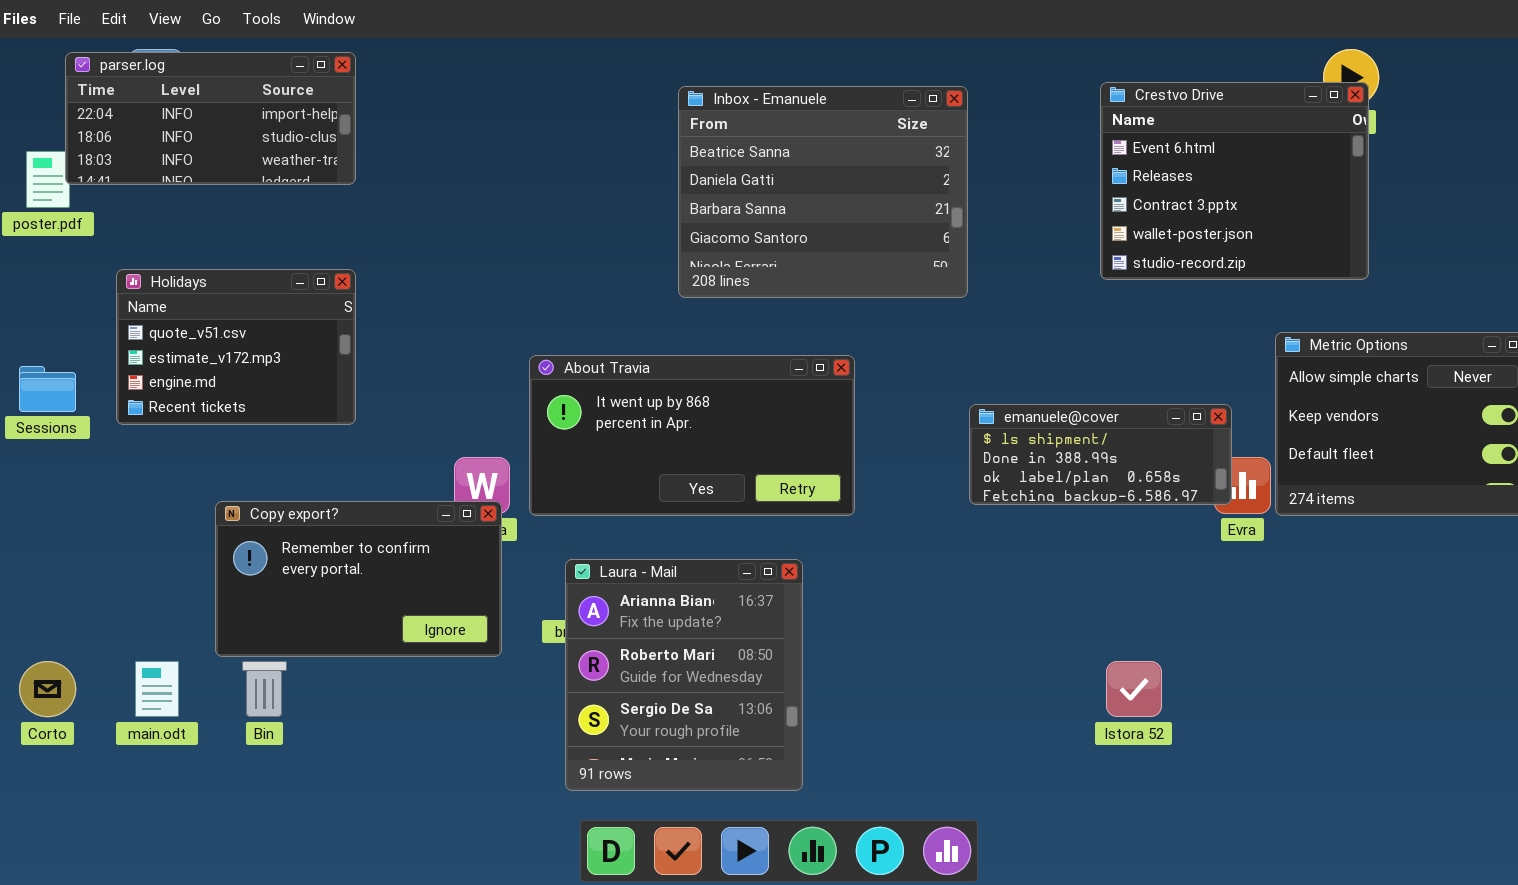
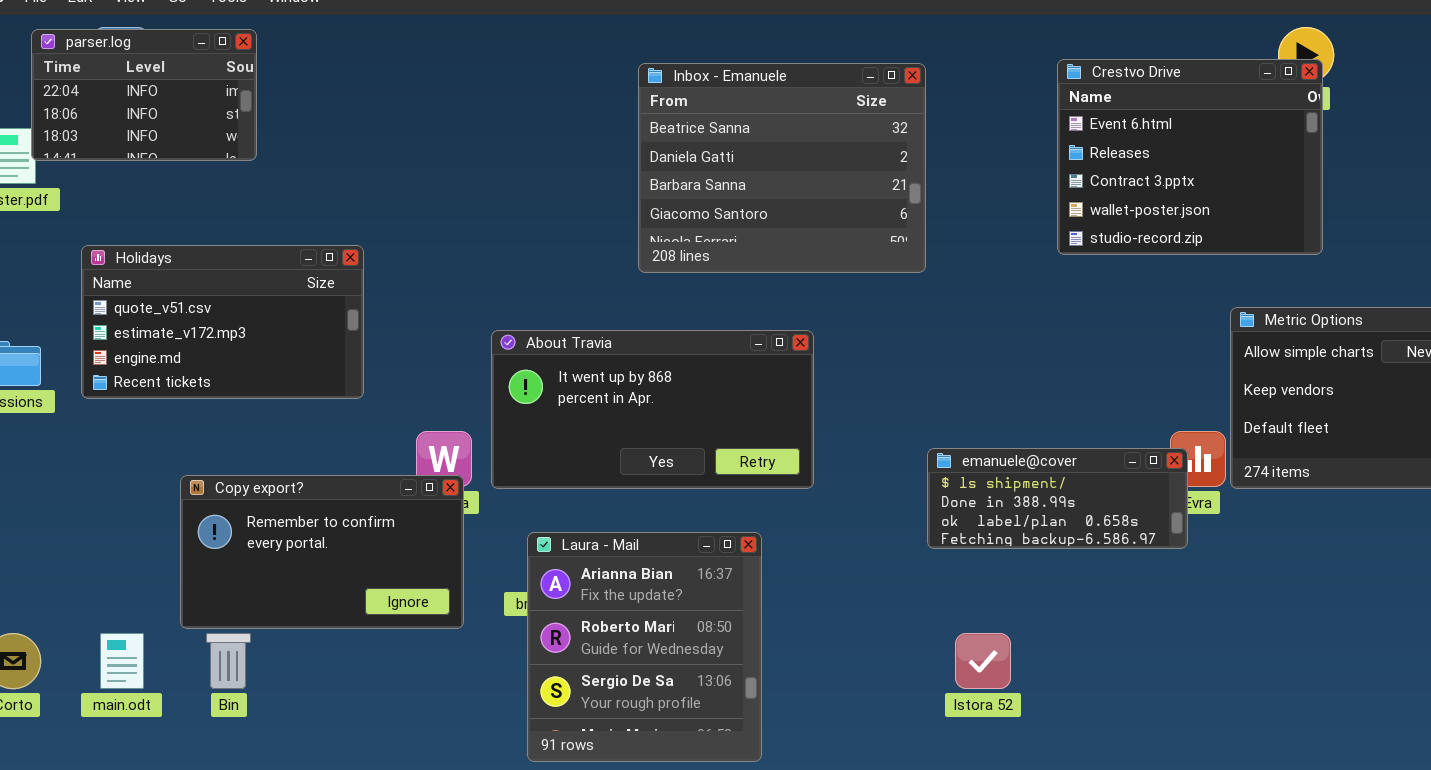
parser.log: [65,52,356,185] -> [31,29,257,161], resized
Holidays: [116,269,356,425] -> [81,245,364,399], resized
emanuele@cover: [969,404,1232,505] -> [927,448,1188,549], moved
Istora 52: [1106,661,1162,717] -> [955,633,1011,689], moved

